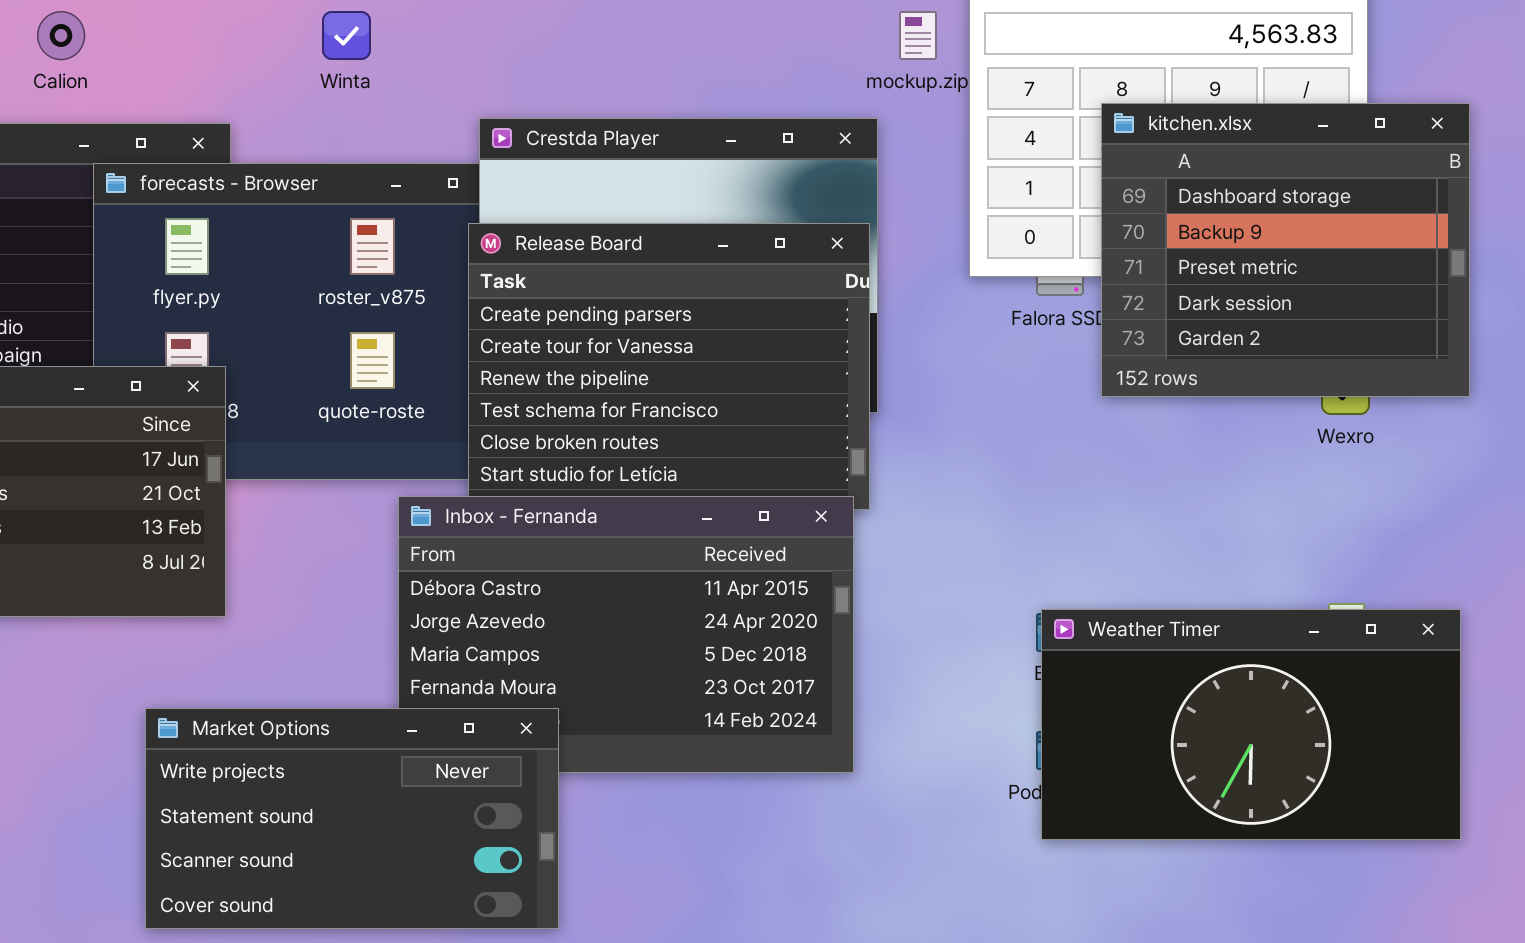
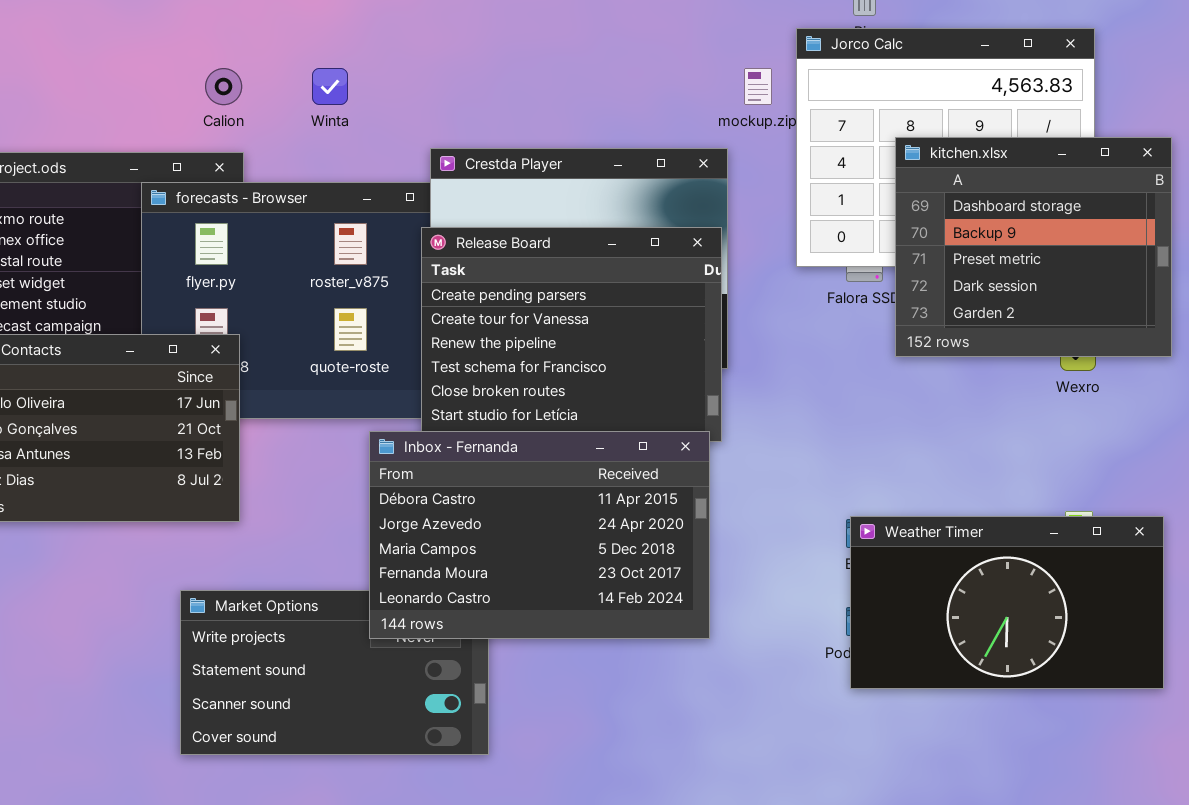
Calion: [37,11,85,60] -> [205,68,242,105], moved
Inbox - Fernanda: [398,496,854,773] -> [369,431,710,639], raised

